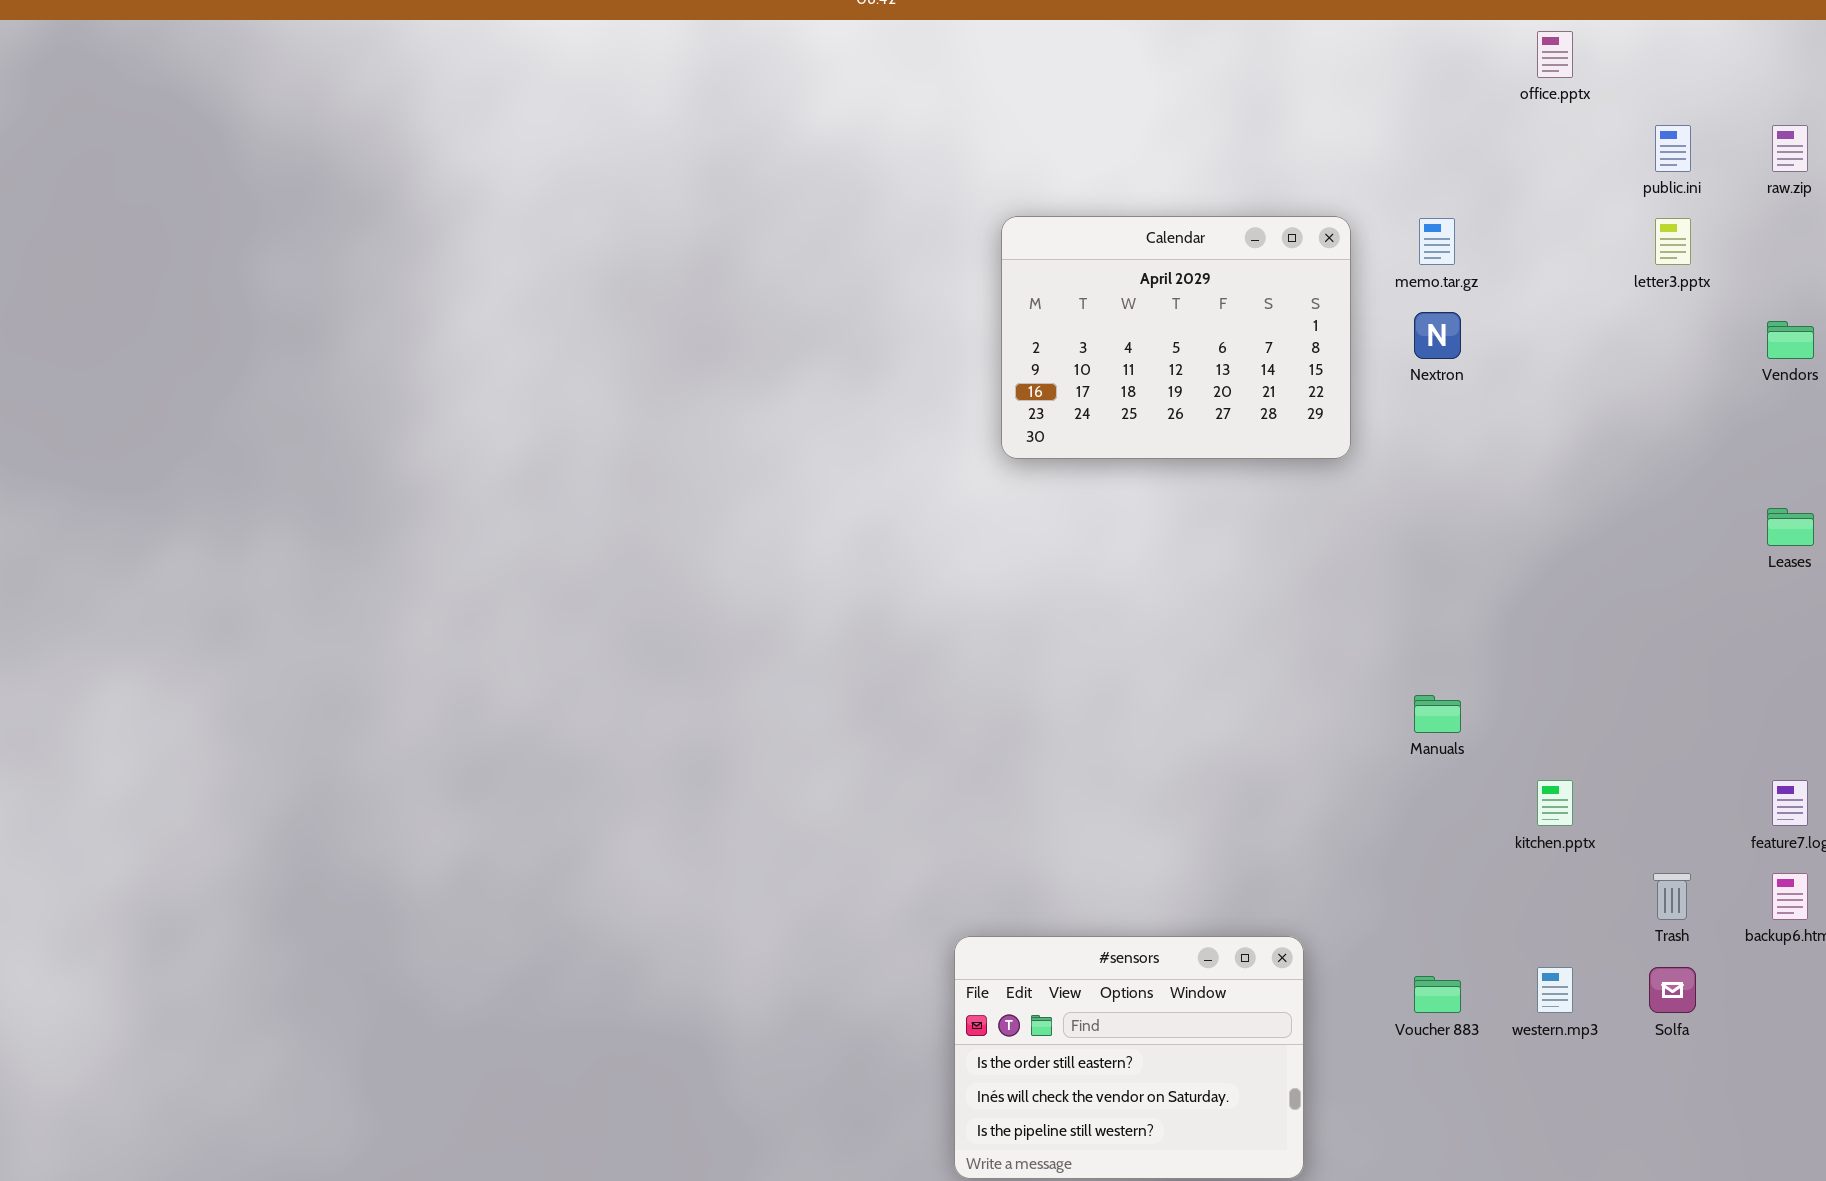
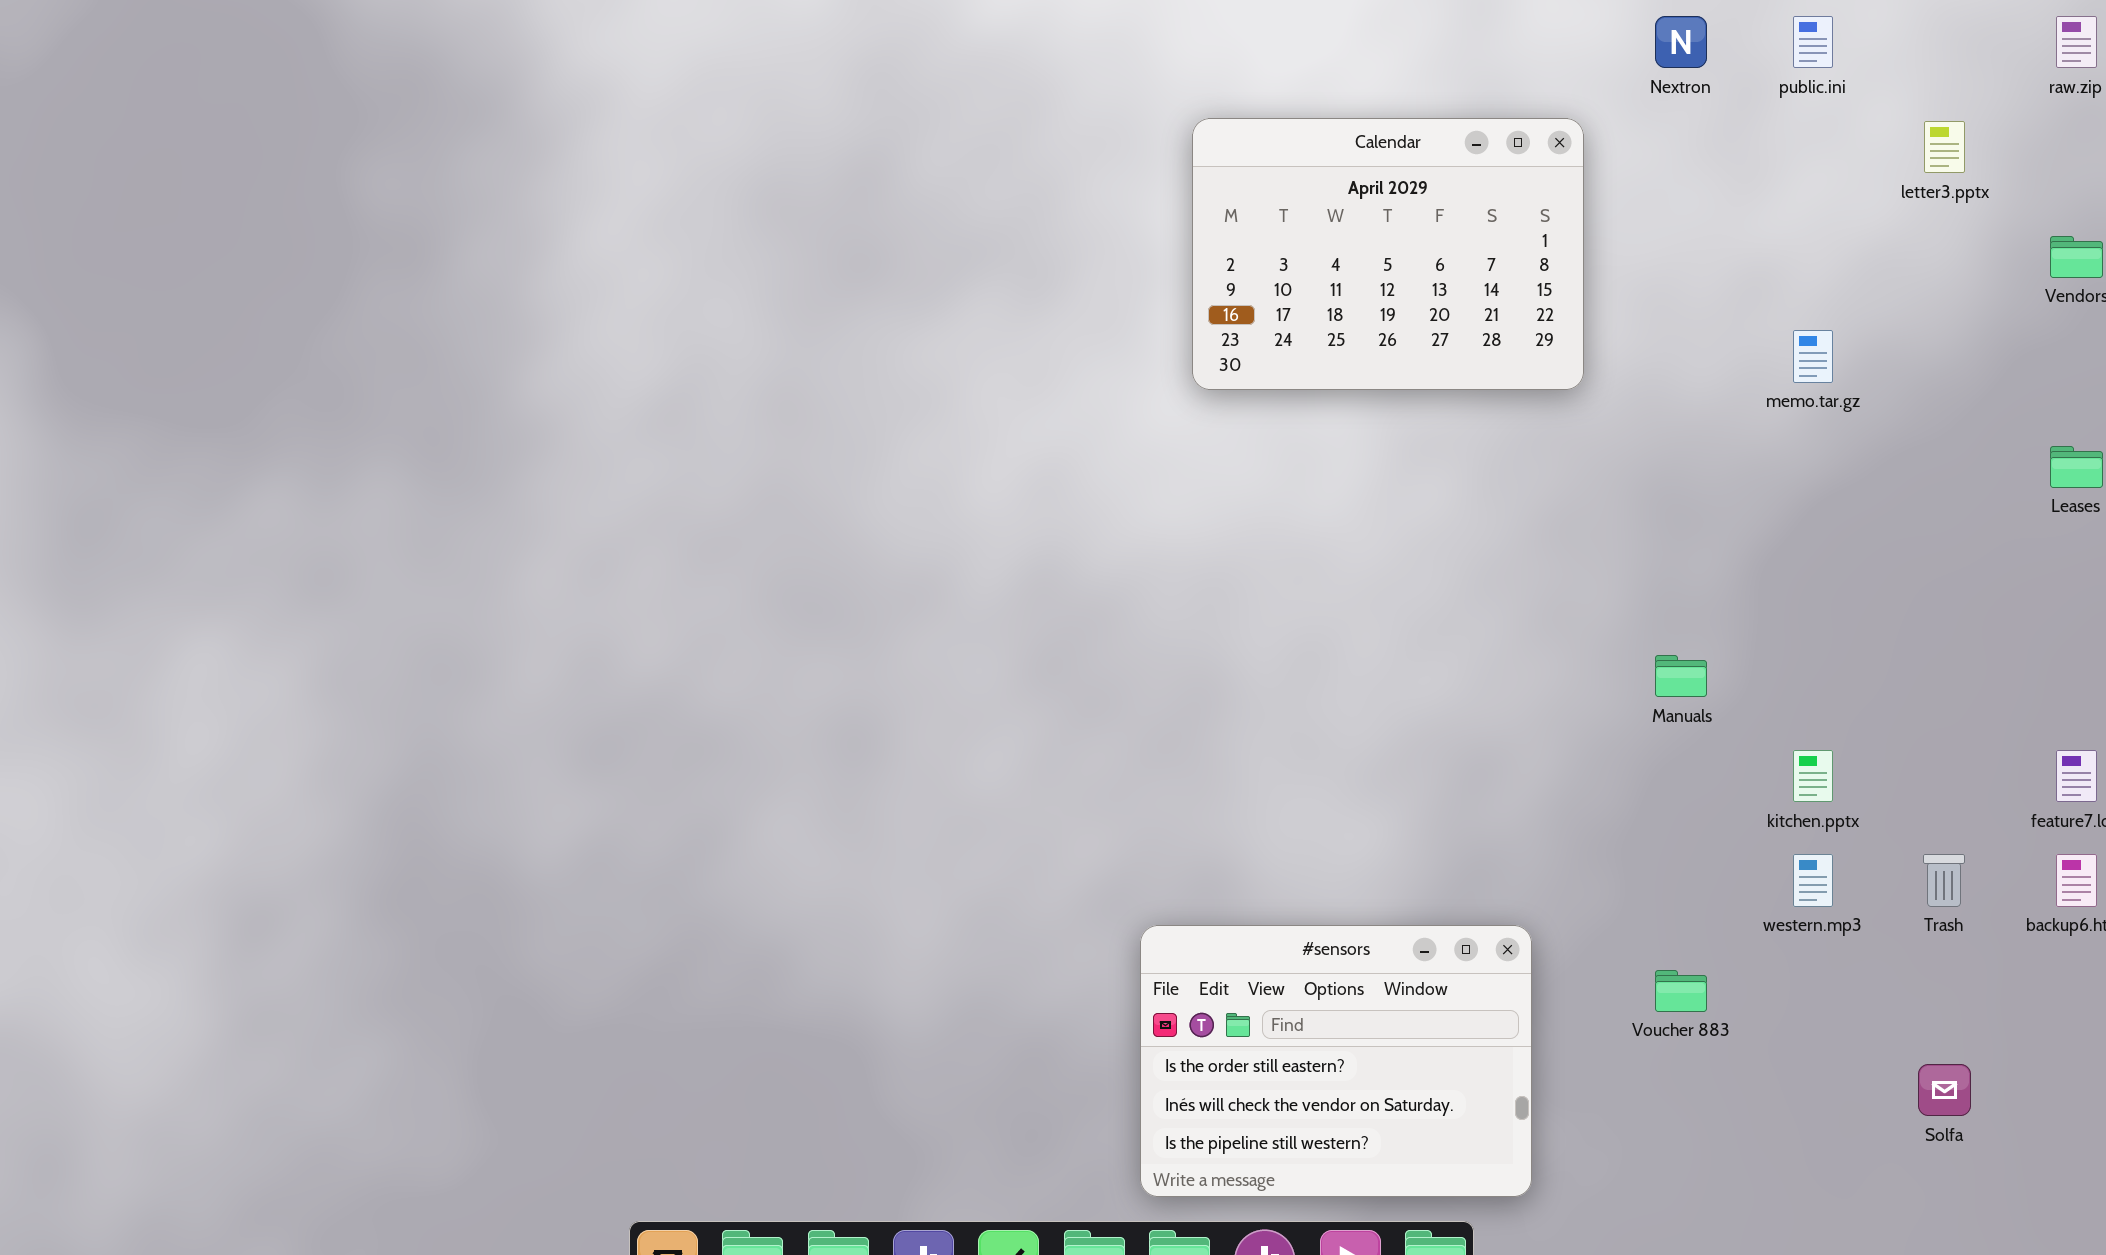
public.ini: [1655,125,1691,172] -> [1793,16,1833,68], moved
memo.tar.gz: [1419,218,1455,265] -> [1793,330,1833,383], moved
Nextron: [1414,312,1461,359] -> [1655,16,1707,68], moved
western.mp3: [1537,967,1573,1013] -> [1793,854,1833,907], moved
Solfa: [1649,967,1696,1013] -> [1918,1064,1971,1116], moved

